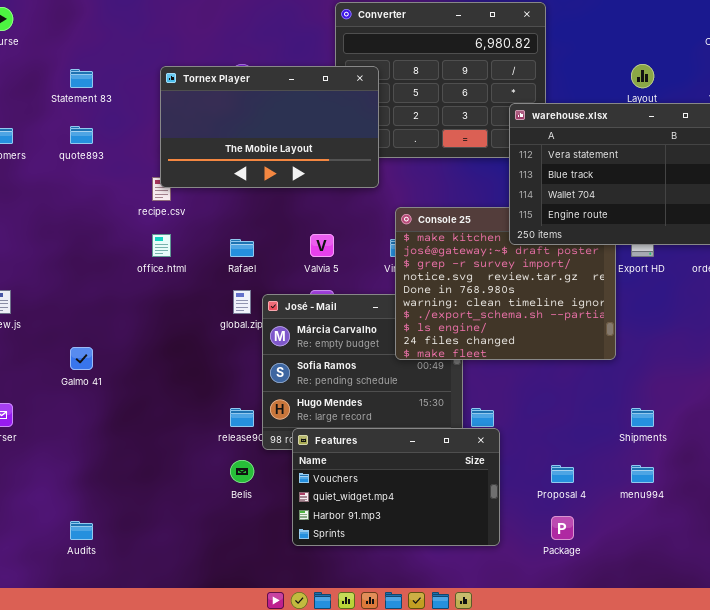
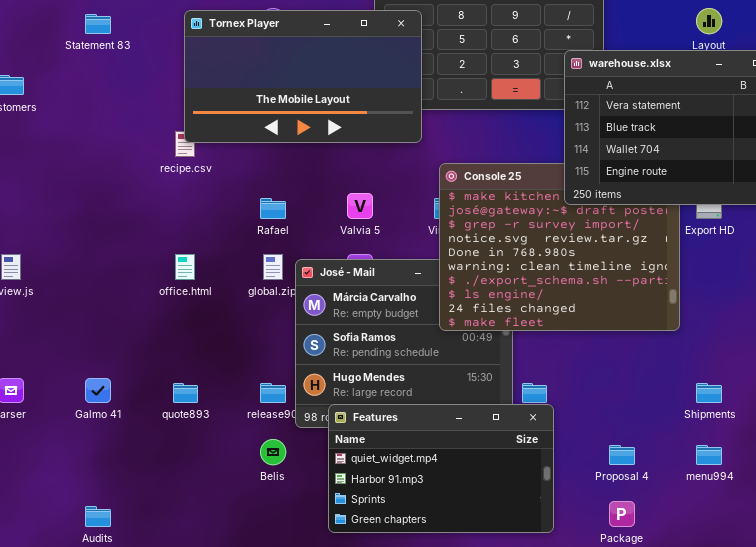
quote893: [70,126,93,144] -> [173,383,198,403], moved
office.html: [152,234,171,257] -> [175,254,195,280], moved
Galmo 41: [70,347,93,370] -> [85,378,111,403], moved
Features: [292,428,500,546] -> [328,404,554,533], scrolled down 1 row

